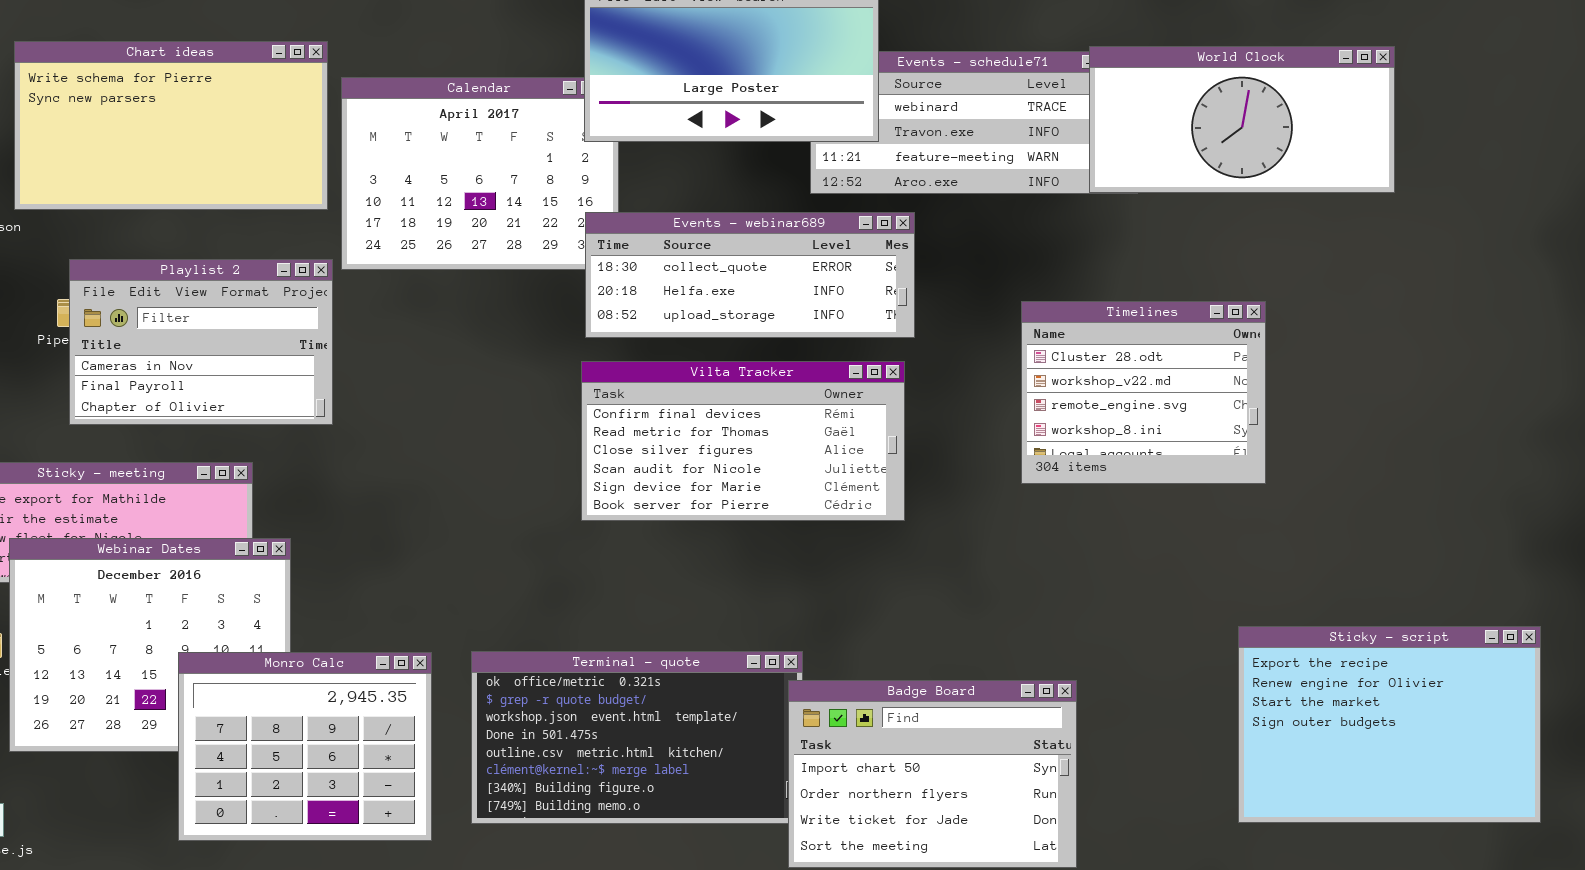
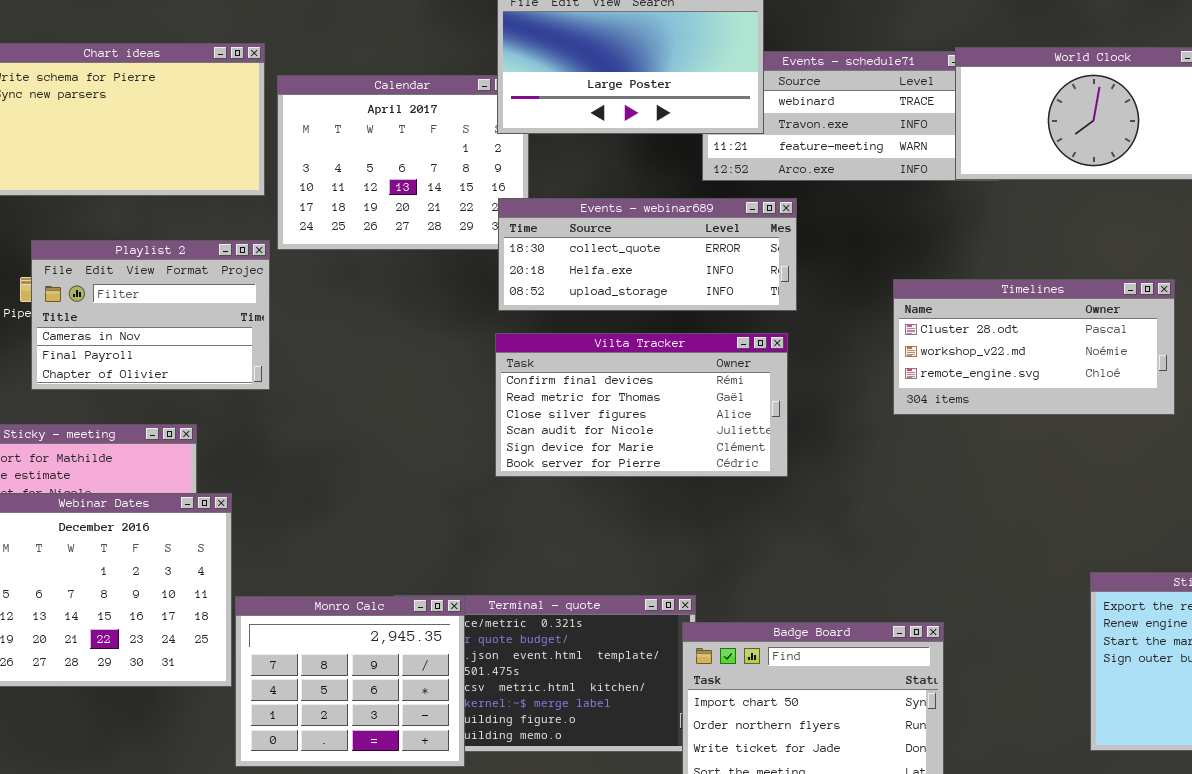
Timelines: [1021,301,1266,484] -> [893,279,1175,415], resized
Monro Calc: [178,652,432,841] -> [235,596,465,767], moved

